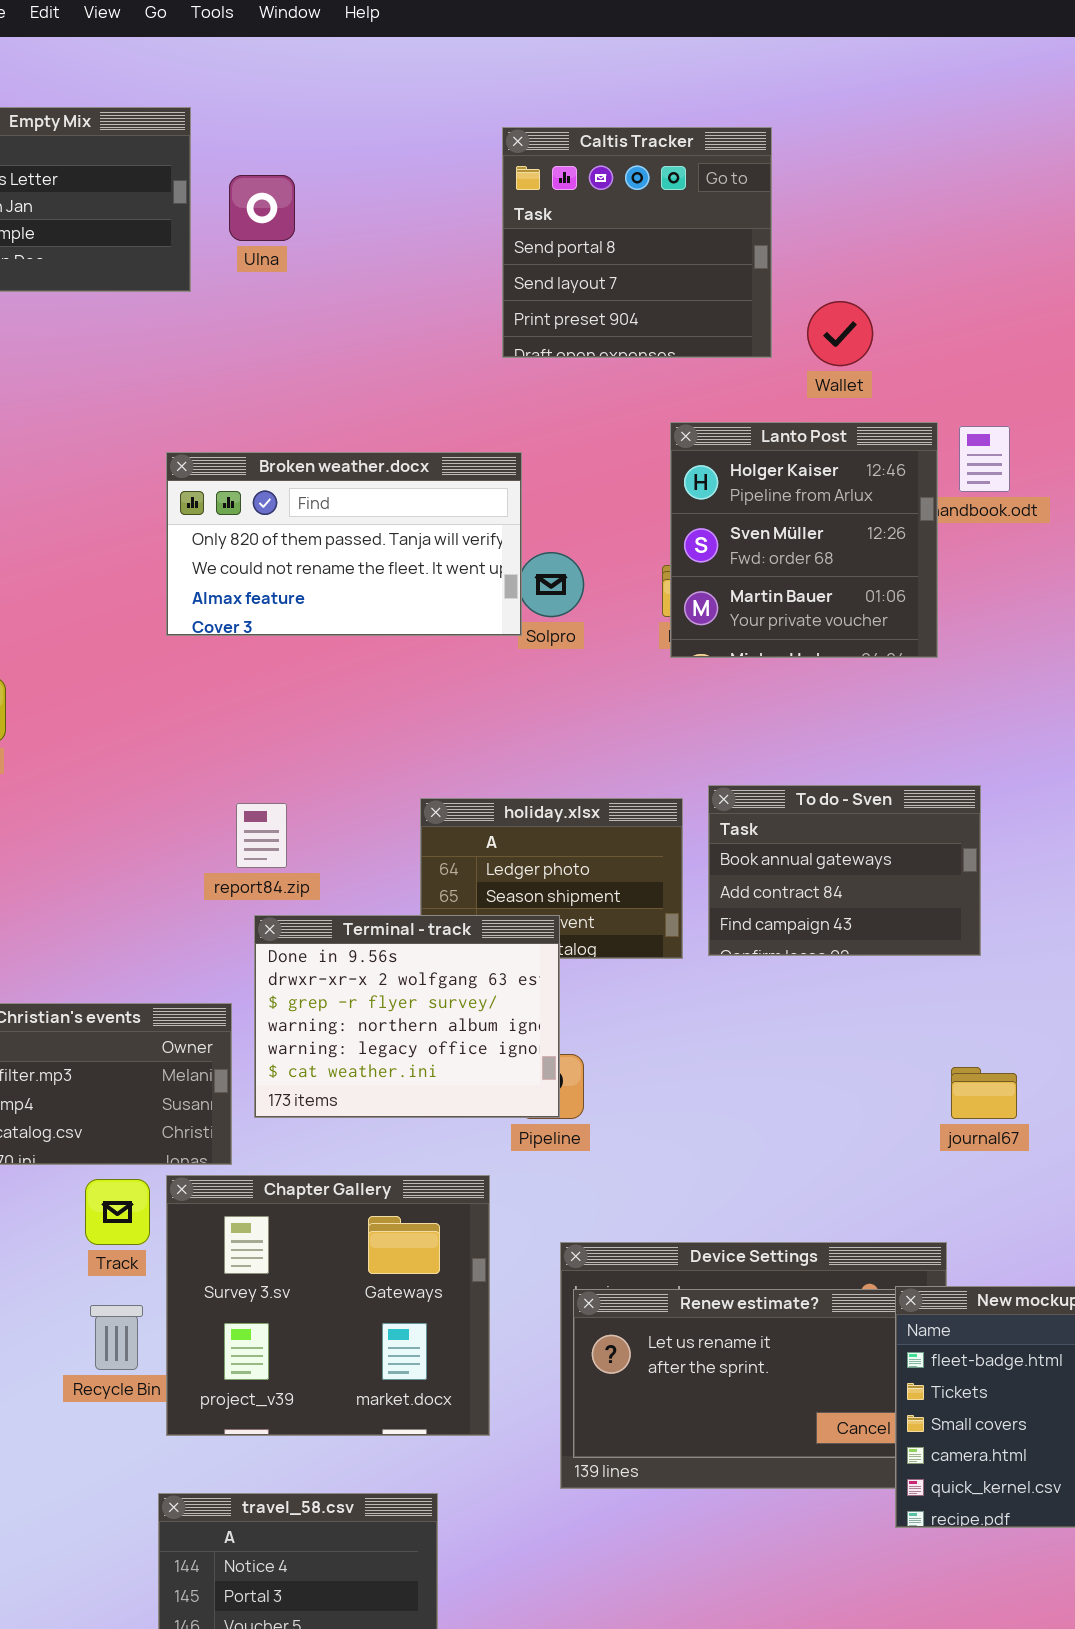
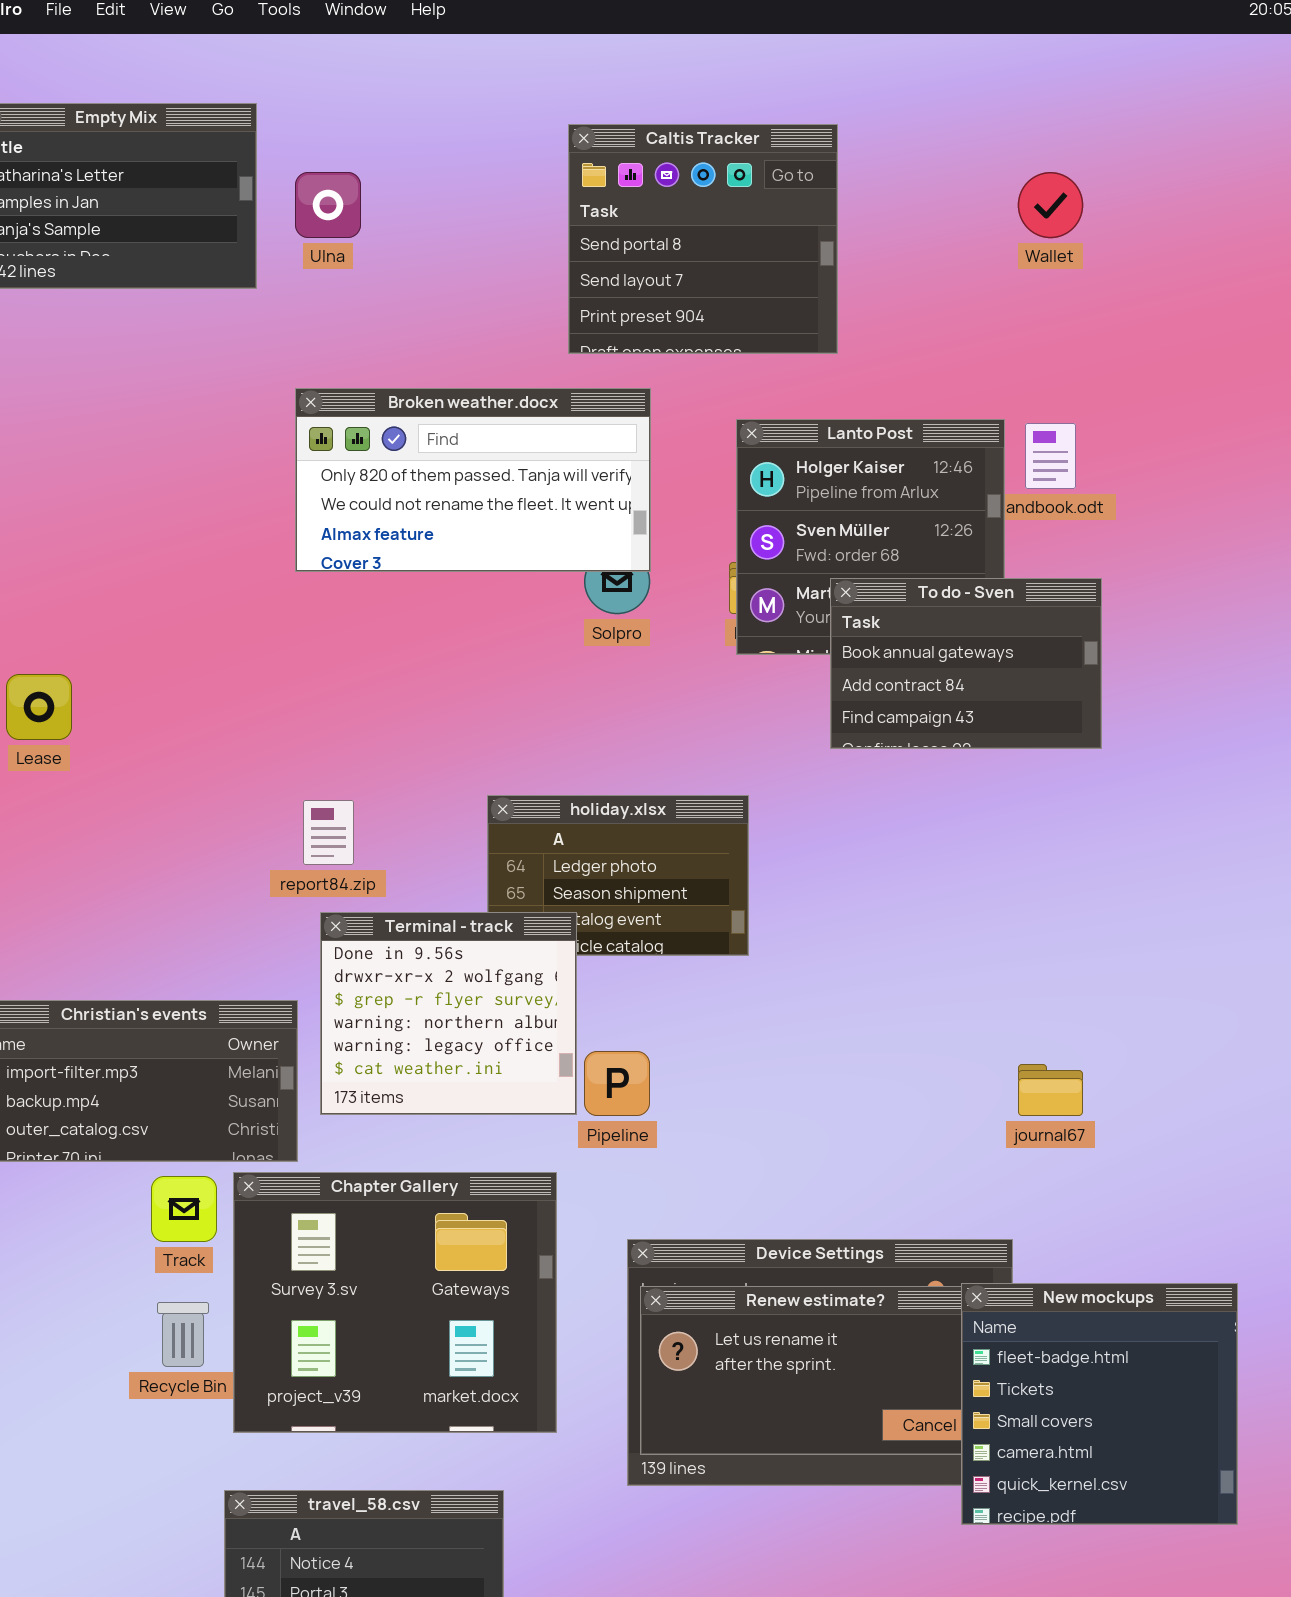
Wallet: [807,301,873,366] -> [1018,172,1083,238], moved
Broken weather.docx: [166,452,522,636] -> [295,388,651,572], moved
To do - Sven: [708,785,981,956] -> [830,578,1102,749], moved
Terminal - track: [254,915,560,1118] -> [320,912,577,1115], resized

